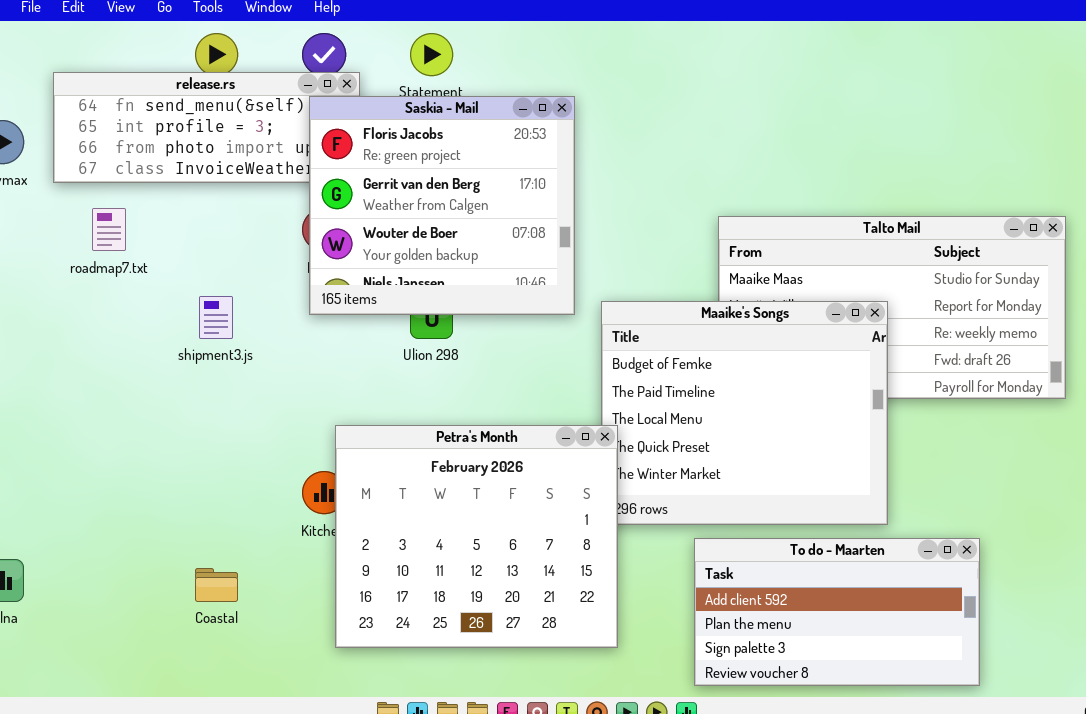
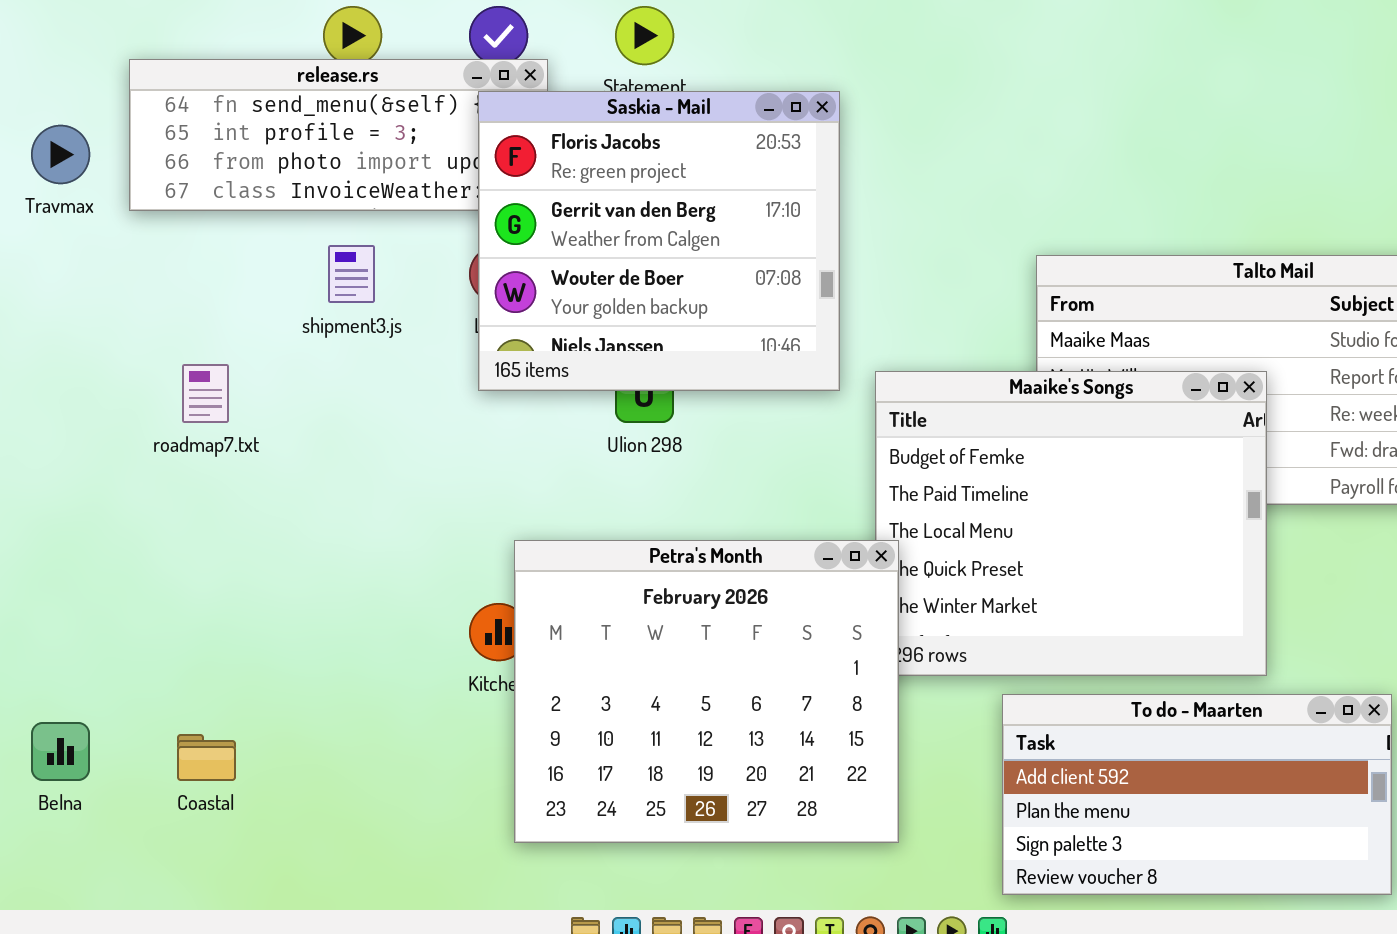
roadmap7.txt: [92,208,126,251] -> [182,364,229,423], moved
shipment3.js: [199,296,233,339] -> [328,245,375,303], moved
Coastal: [195,568,238,602] -> [177,734,236,781], moved

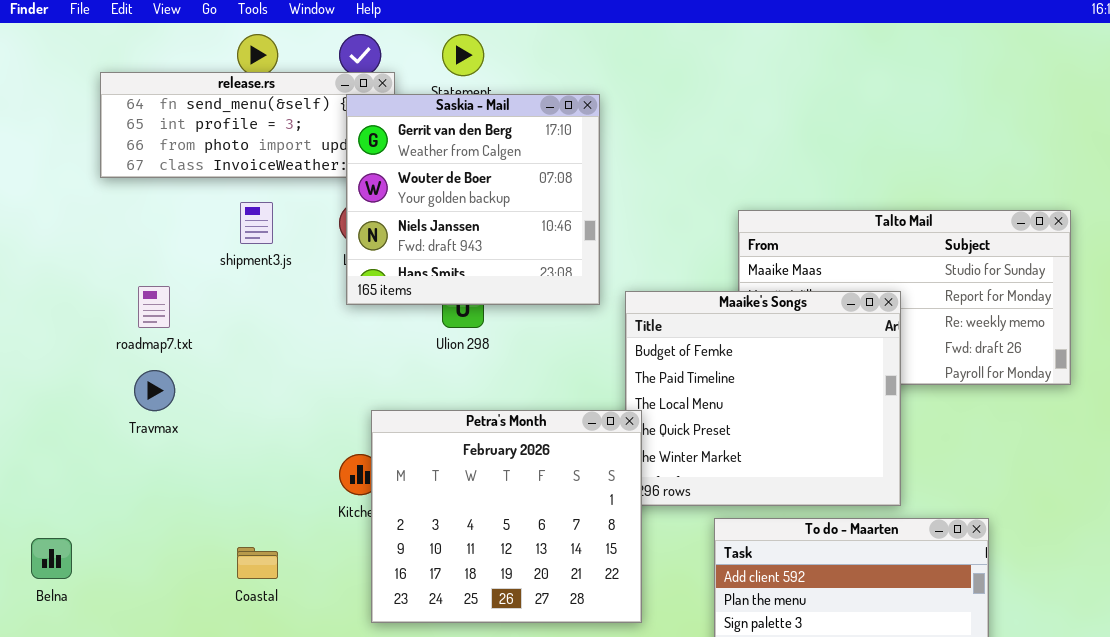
Saskia - Mail: [478,91,840,391] -> [346,94,600,305], scrolled down 1 row
Travmax: [31,125,90,184] -> [134,370,175,411], moved
Coastal: [177,734,236,781] -> [237,547,278,579], moved

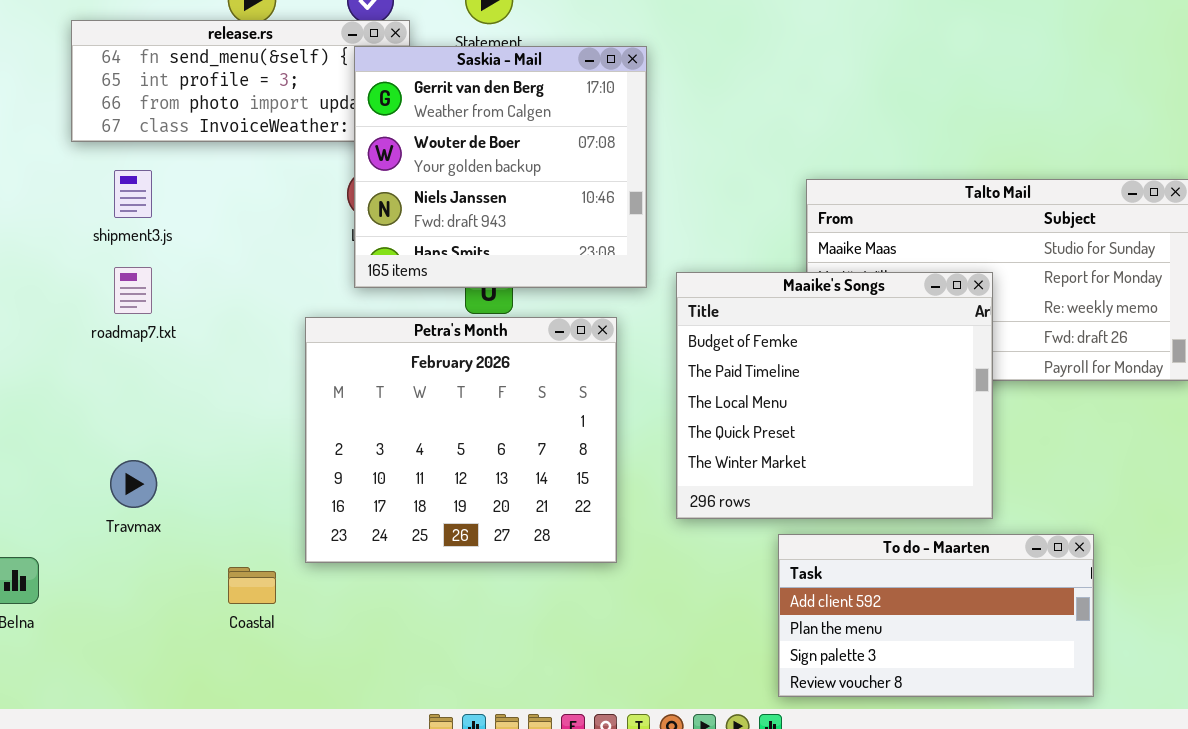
shipment3.js: [240,202,273,244] -> [114,170,152,218], moved
Travmax: [134,370,175,411] -> [110,460,157,508], moved
Petra's Month: [371,410,642,623] -> [305,317,617,563], moved

